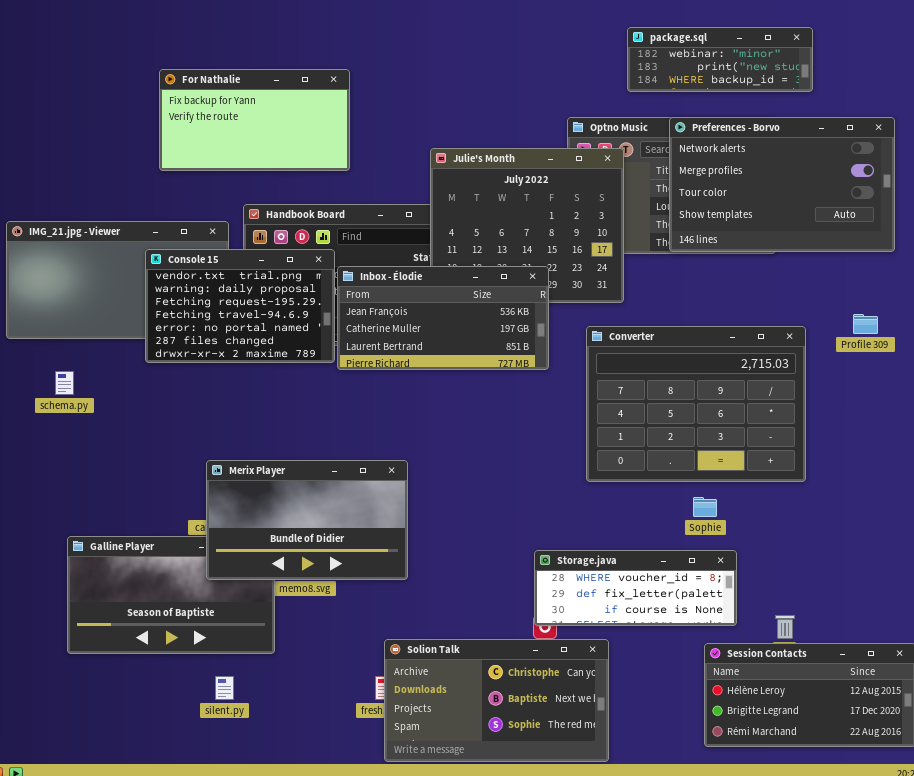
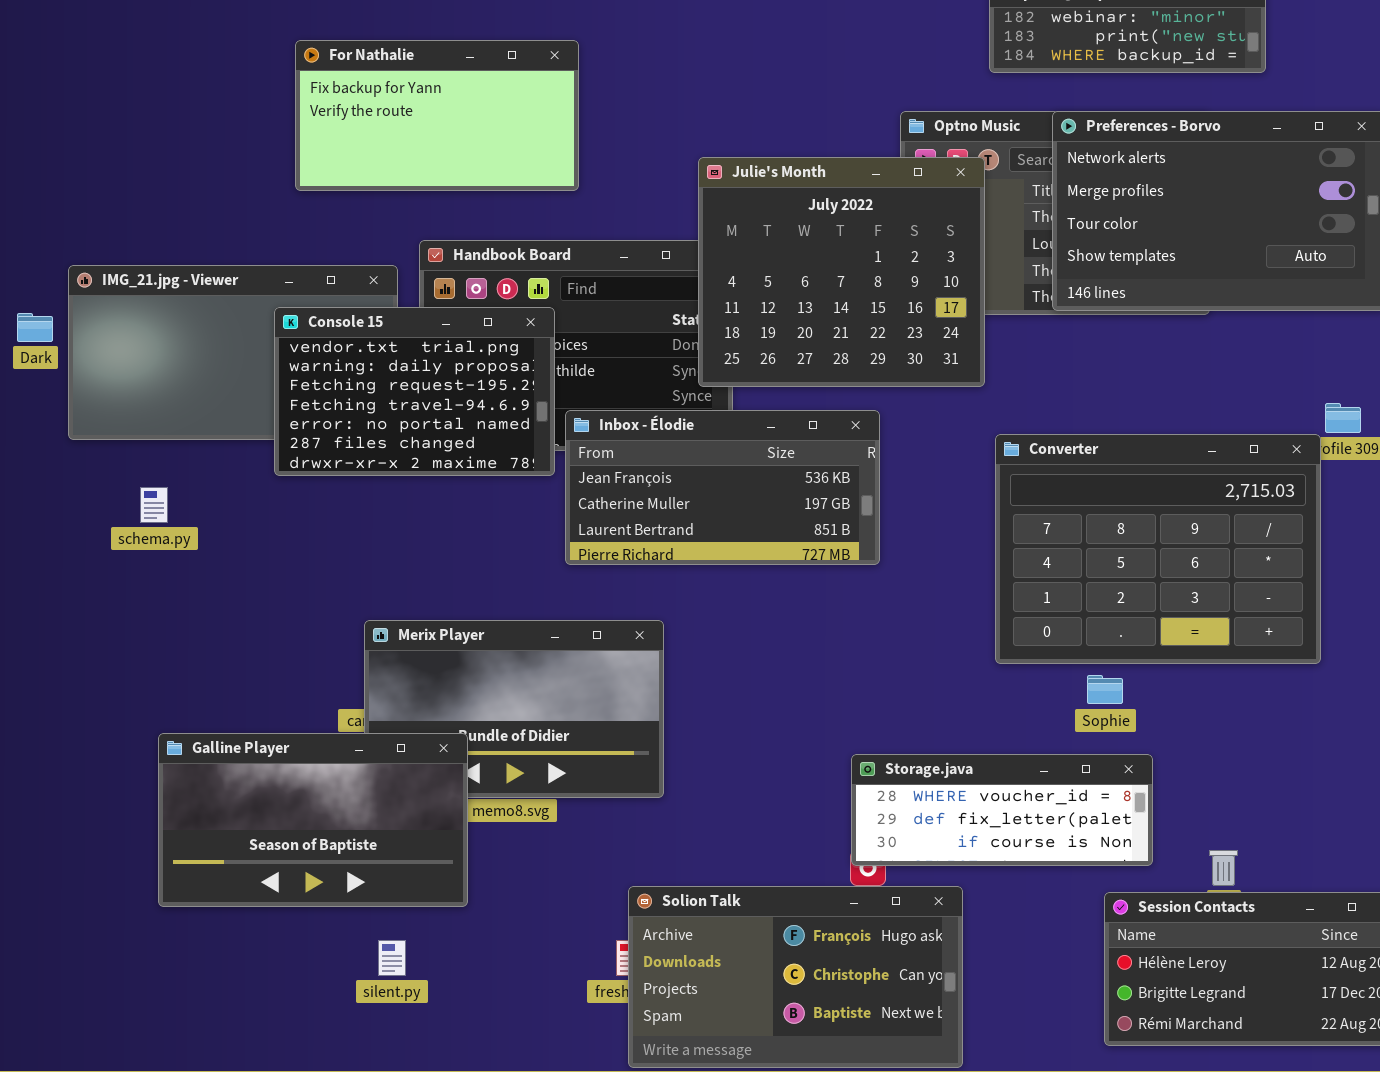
Inbox - Élodie: [337,266,549,370] -> [565,410,880,565], moved
Converter: [586,326,806,482] -> [995,434,1321,664], moved
Galline Player: [67,536,275,654] -> [158,733,468,907], raised
Solion Talk: [384,639,609,762] -> [628,886,963,1068], scrolled up 1 row

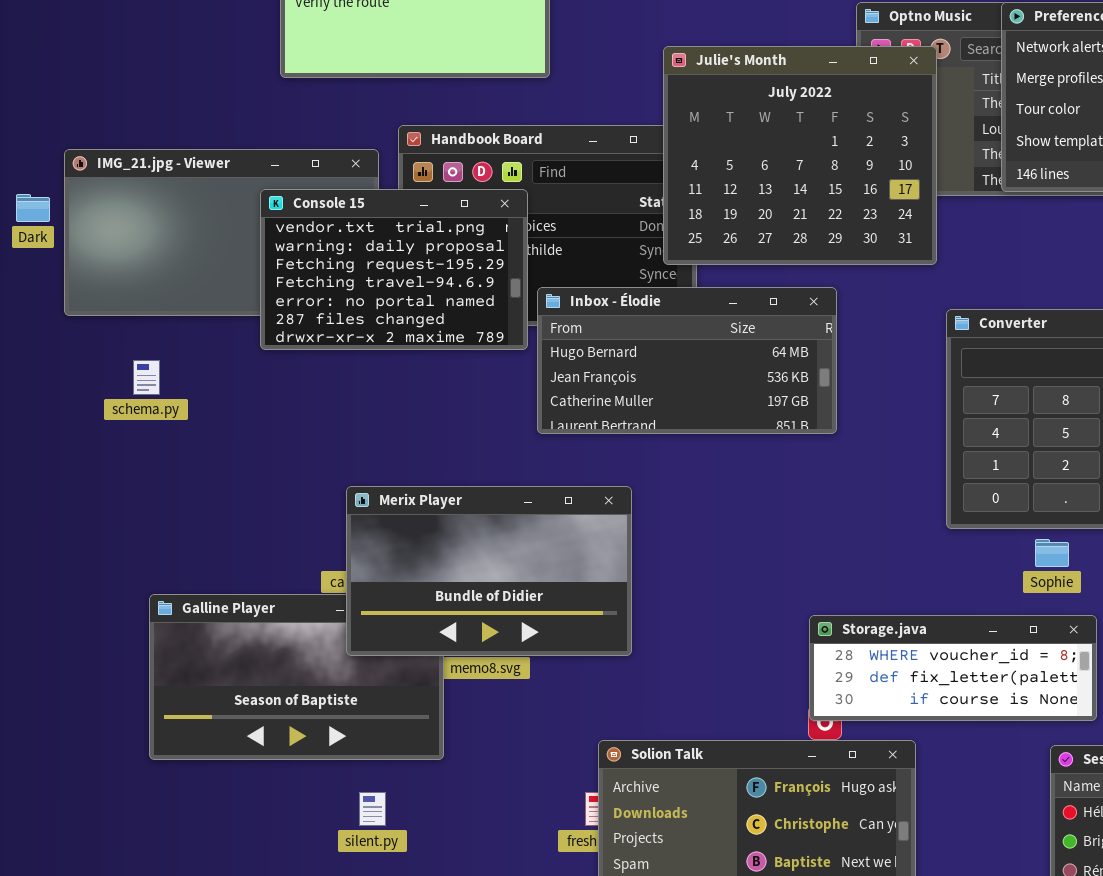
Inbox - Élodie: [565,410,880,565] -> [537,287,837,434], scrolled up 1 row
Merix Player: [364,620,664,798] -> [346,486,632,656], raised

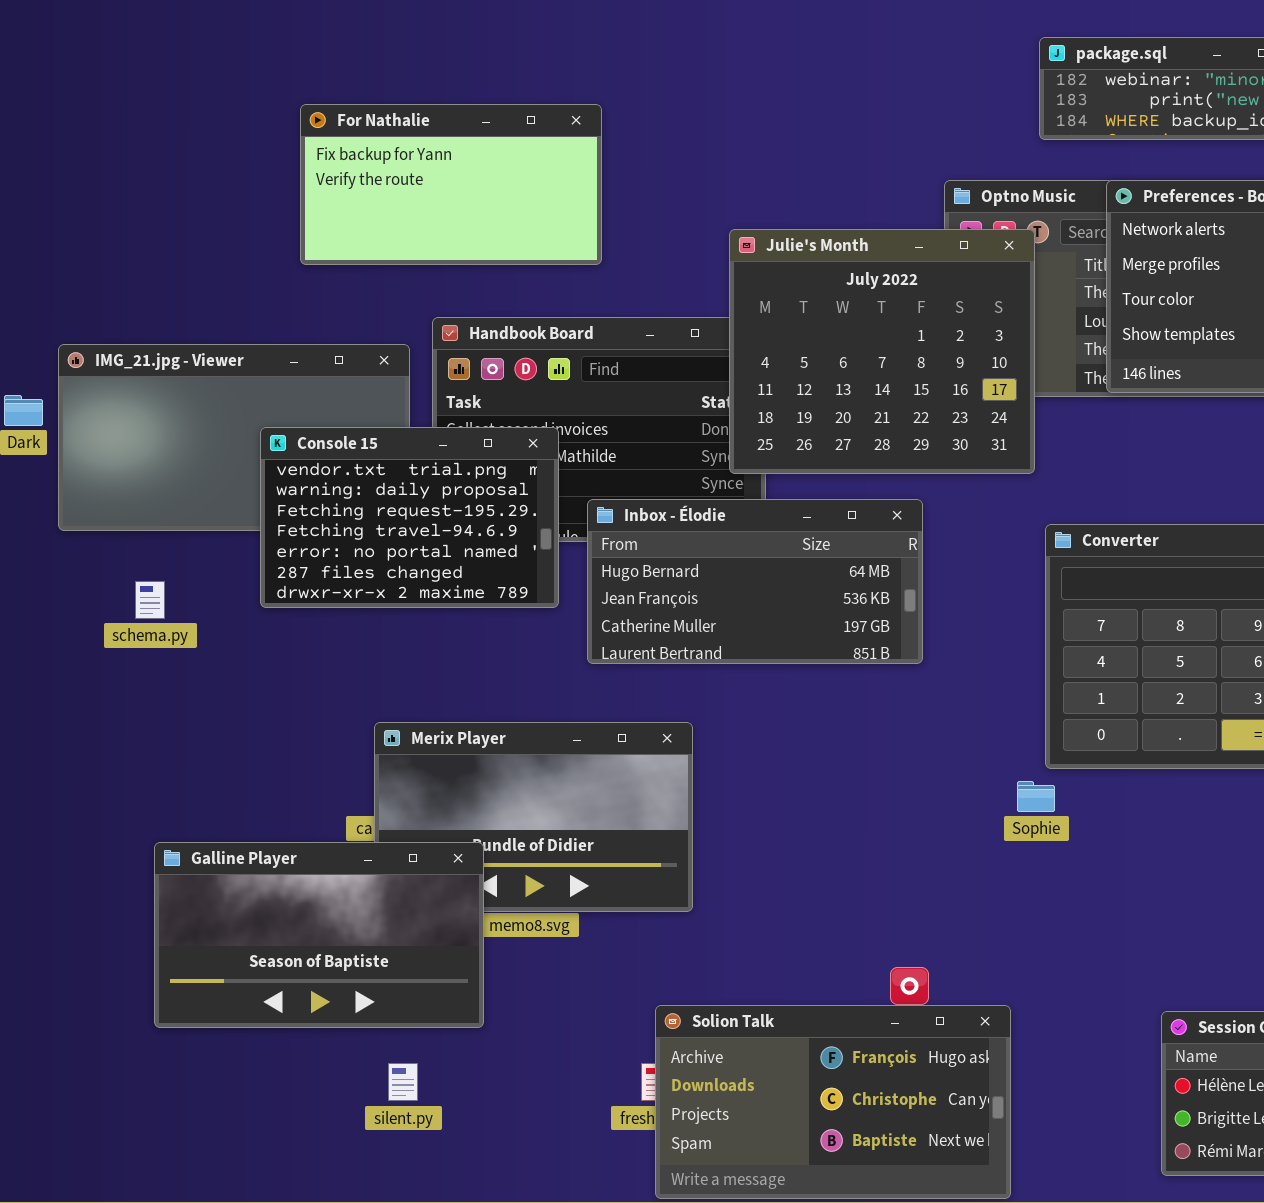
Console 15: [260,189,528,350] -> [260,427,559,608], moved
Sophie: [1035,539,1069,567] -> [1017,781,1055,812], moved
Galline Player: [149,594,444,760] -> [154,842,484,1028], raised
Storage.java: [809,615,1097,721] -> none, closed

